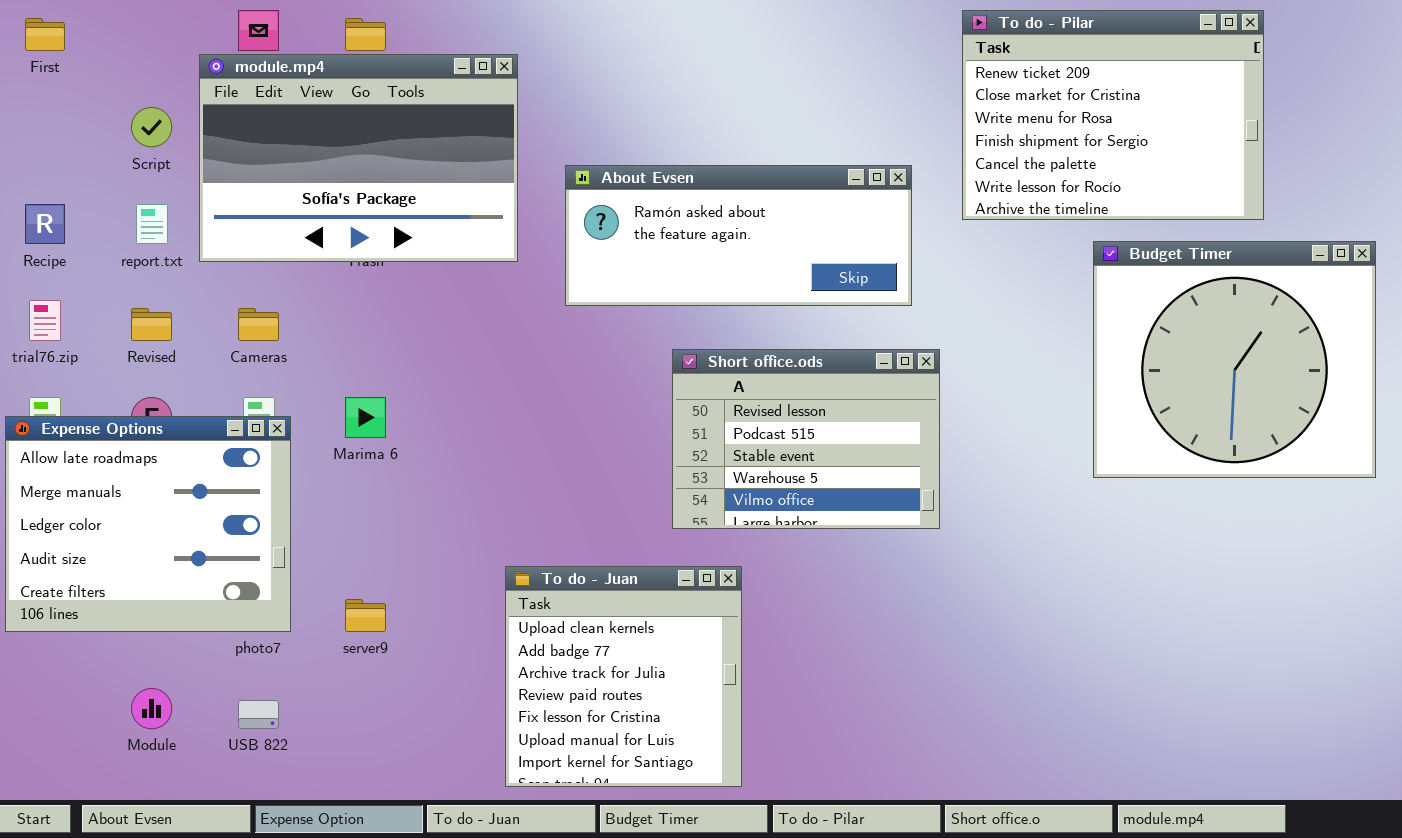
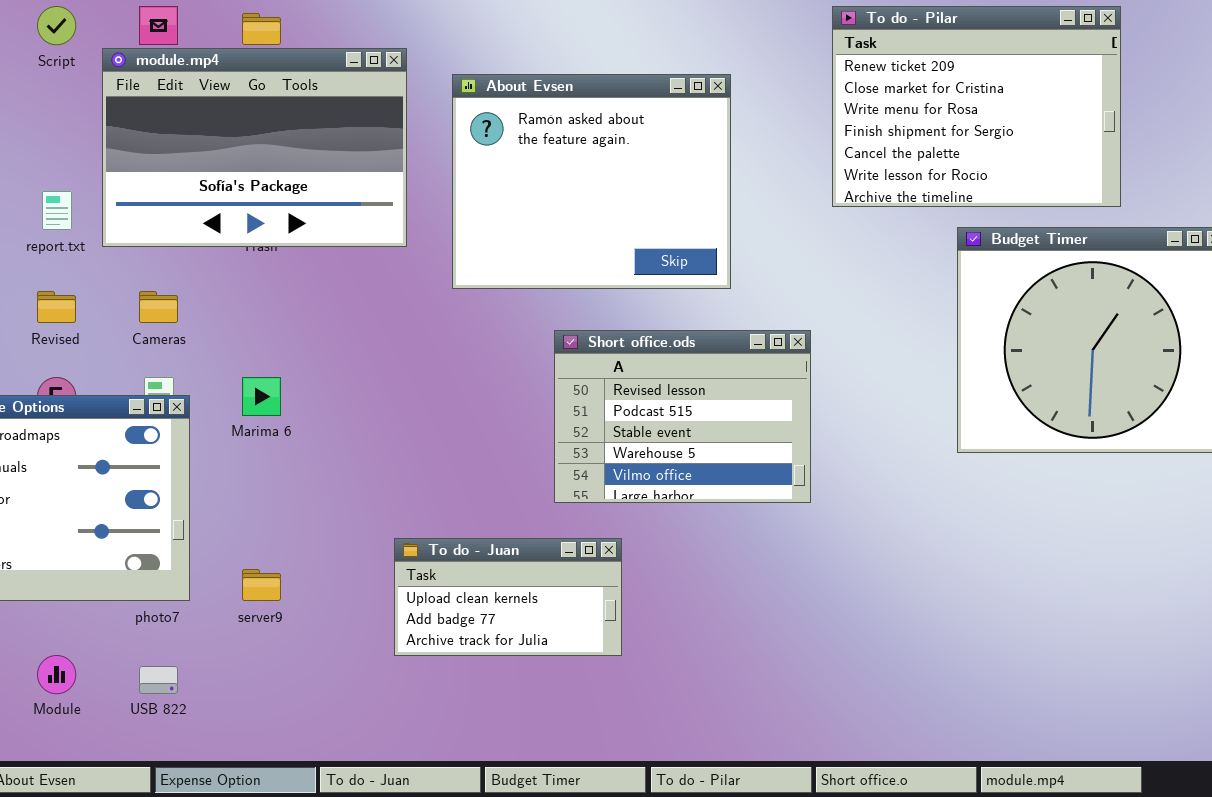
Script: [131,107,172,147] -> [37,6,76,45], moved
About Evsen: [565,165,912,306] -> [452,74,731,289], resized
To do - Juan: [505,566,742,787] -> [394,538,622,656], resized

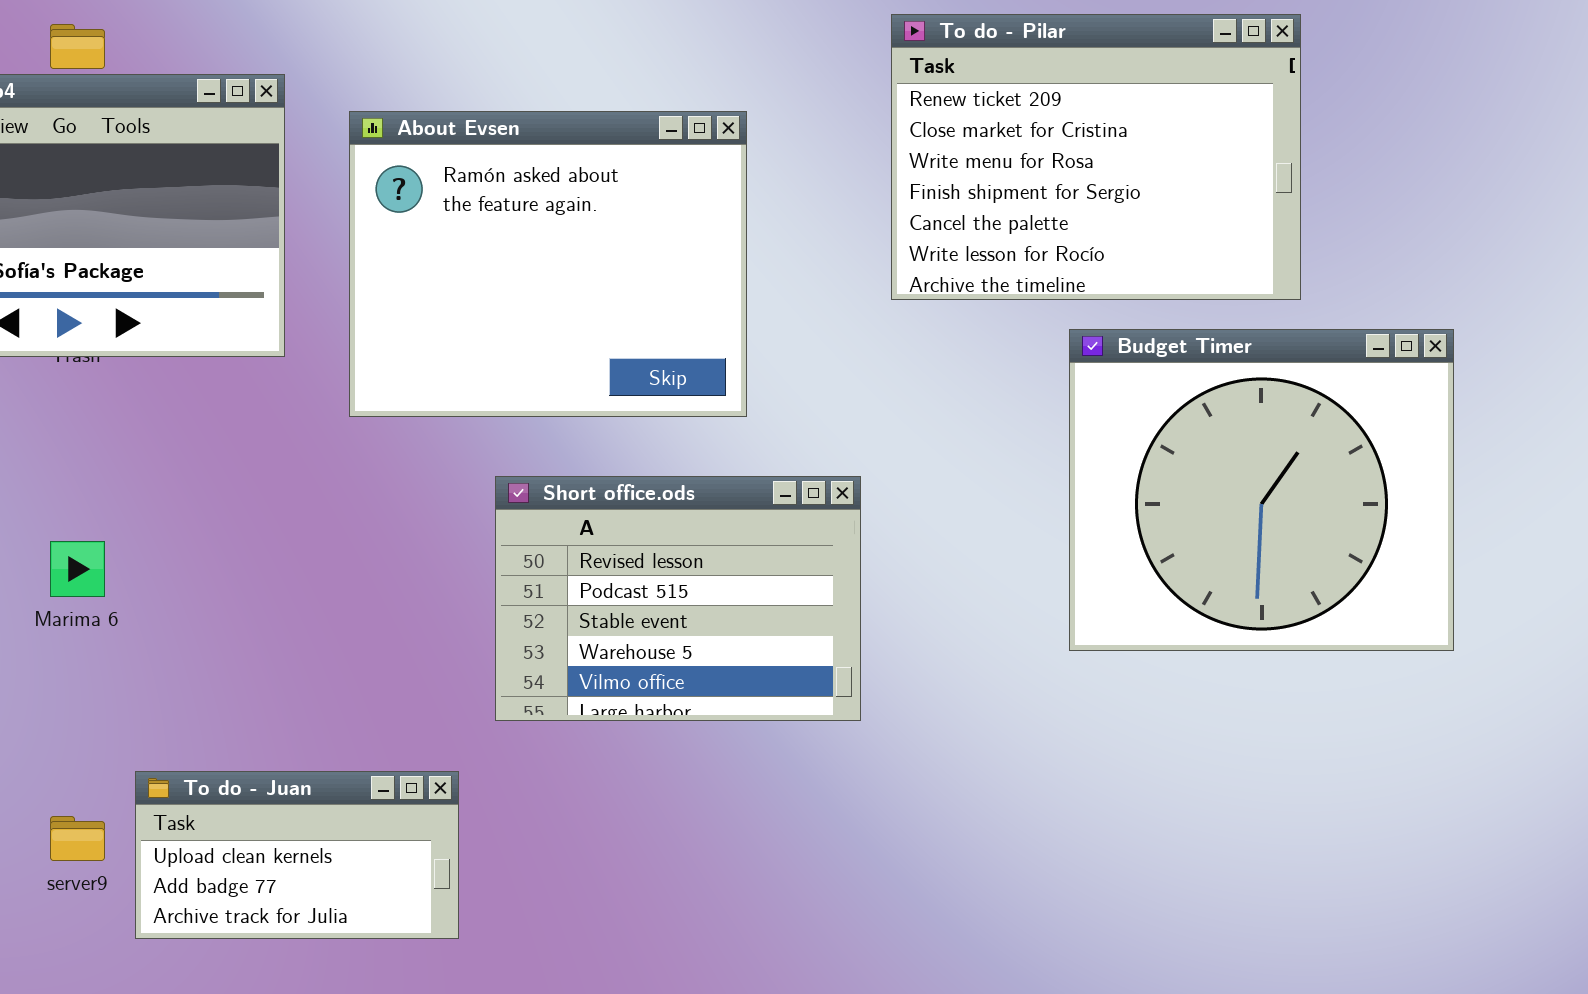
To do - Juan: [394,538,622,656] -> [135,771,459,939], moved

